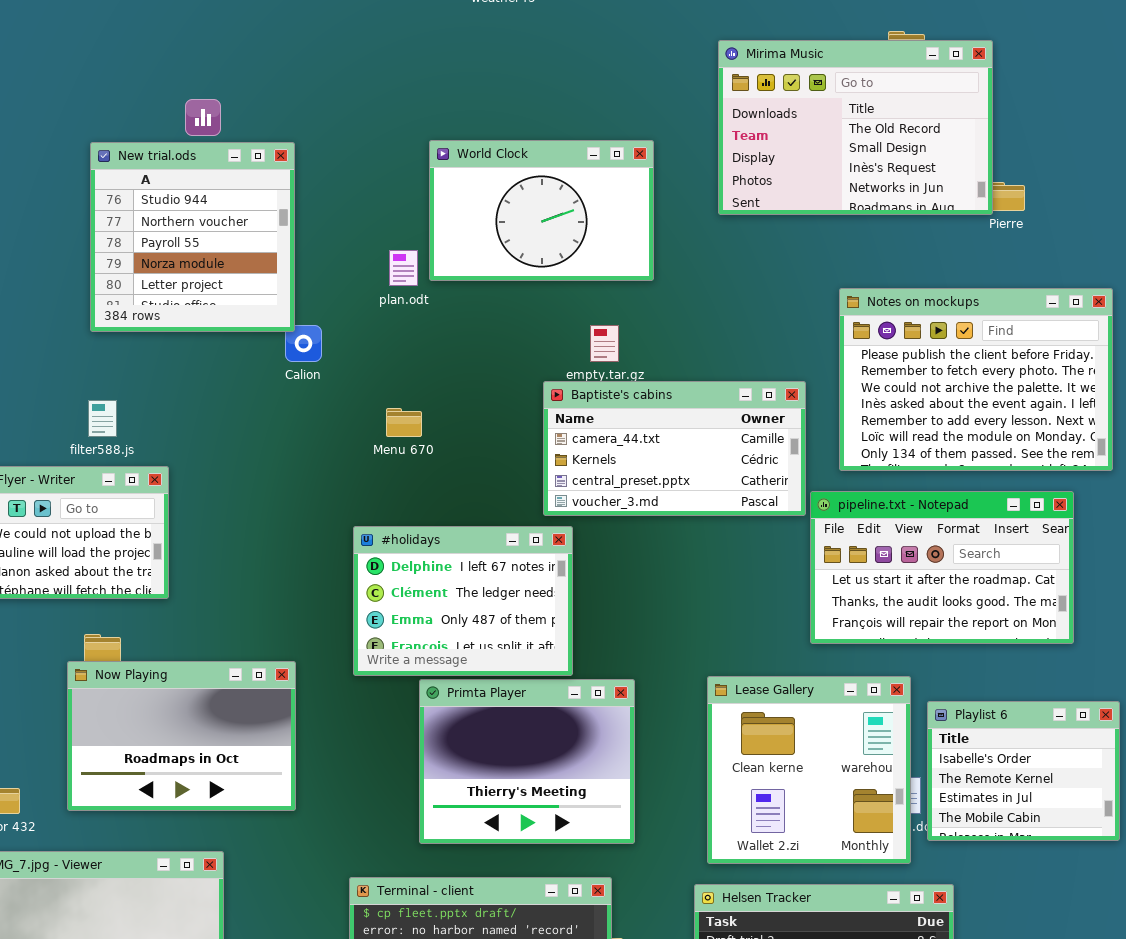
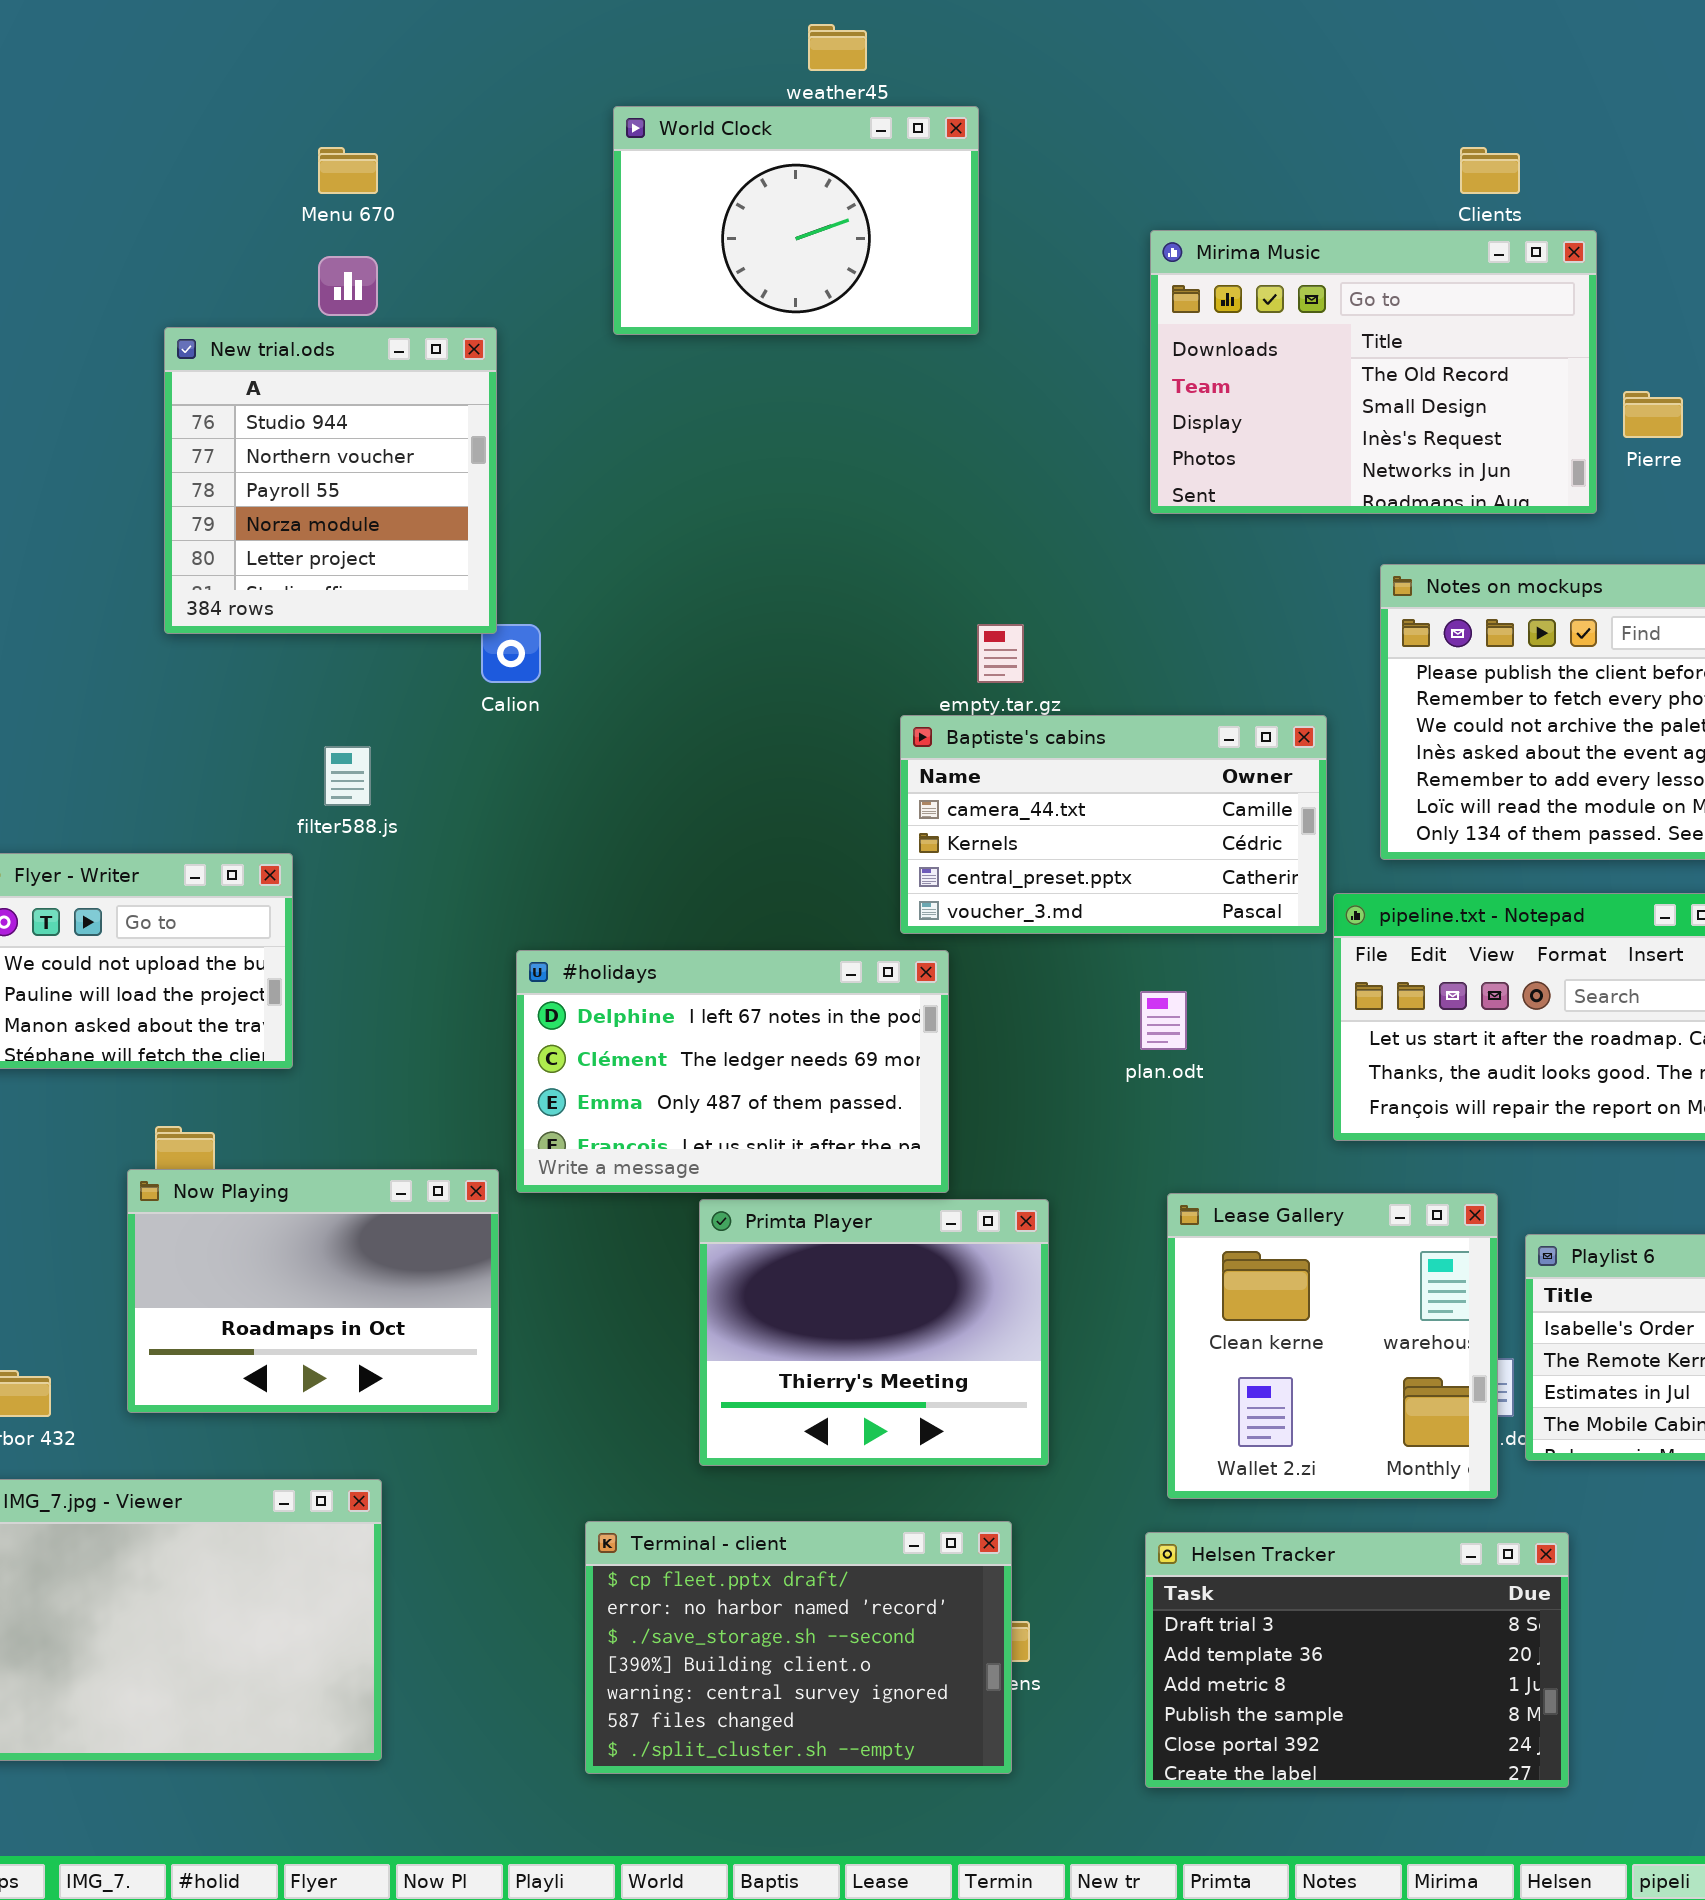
Mirima Music: [718,40,993,215] -> [1150,230,1597,514], moved
World Clock: [429,140,654,281] -> [613,106,979,335], moved
plan.odt: [389,250,418,286] -> [1140,991,1187,1050], moved
filter588.js: [88,400,117,437] -> [324,746,371,806], moved
Menu 670: [386,408,422,437] -> [318,147,378,194], moved
#holidays: [353,526,573,676] -> [516,950,949,1193], resized

